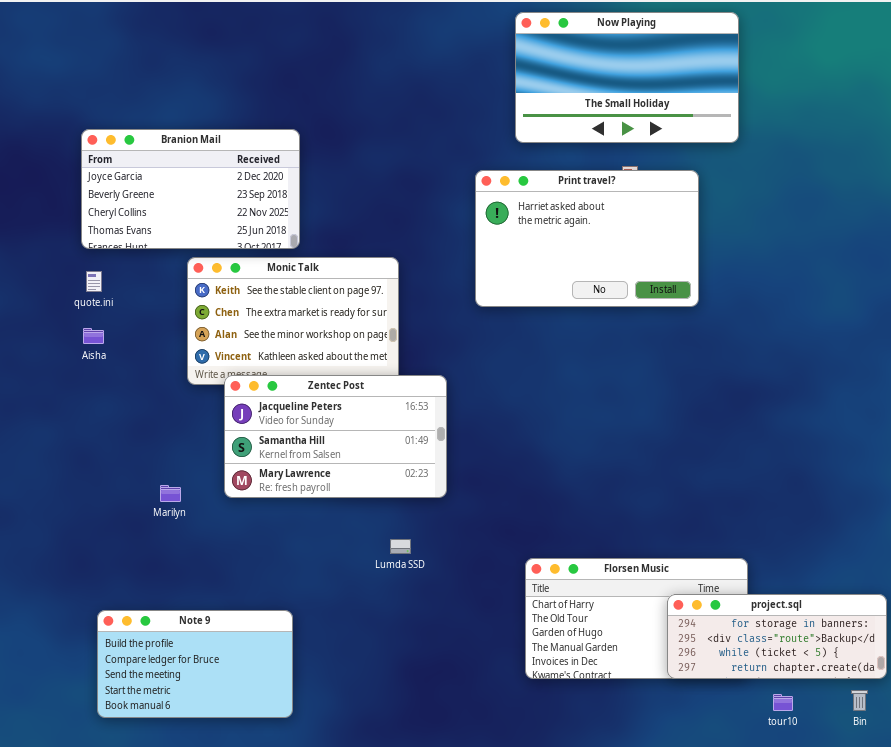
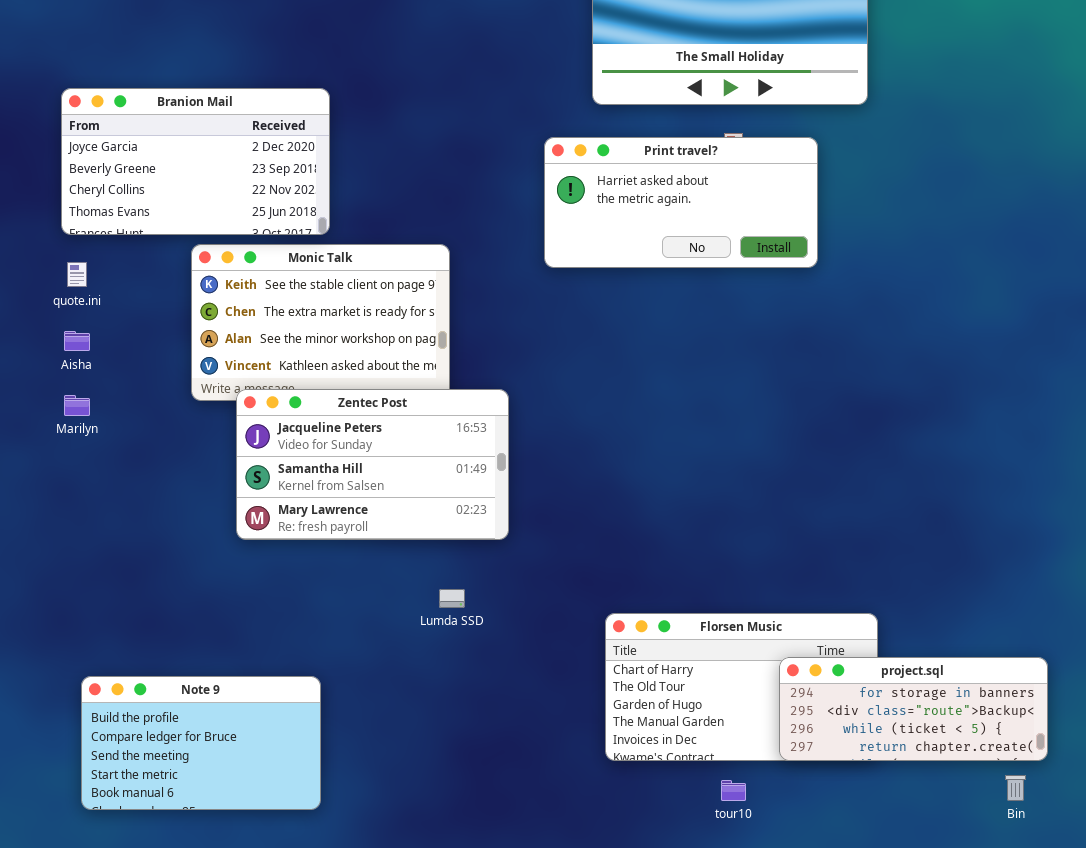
Print travel?: [475,170,699,307] -> [544,137,818,268], resized
Marilyn: [160,485,181,502] -> [64,395,90,416], moved
tour10: [773,694,793,711] -> [721,780,746,801], moved

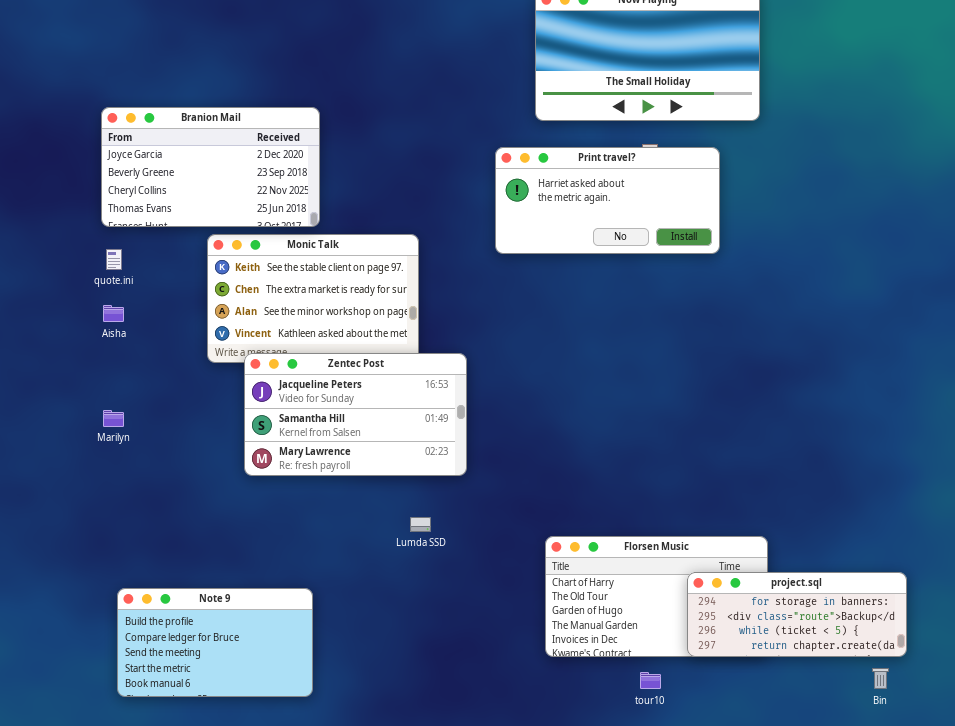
Marilyn: [64,395,90,416] -> [103,410,124,427], moved

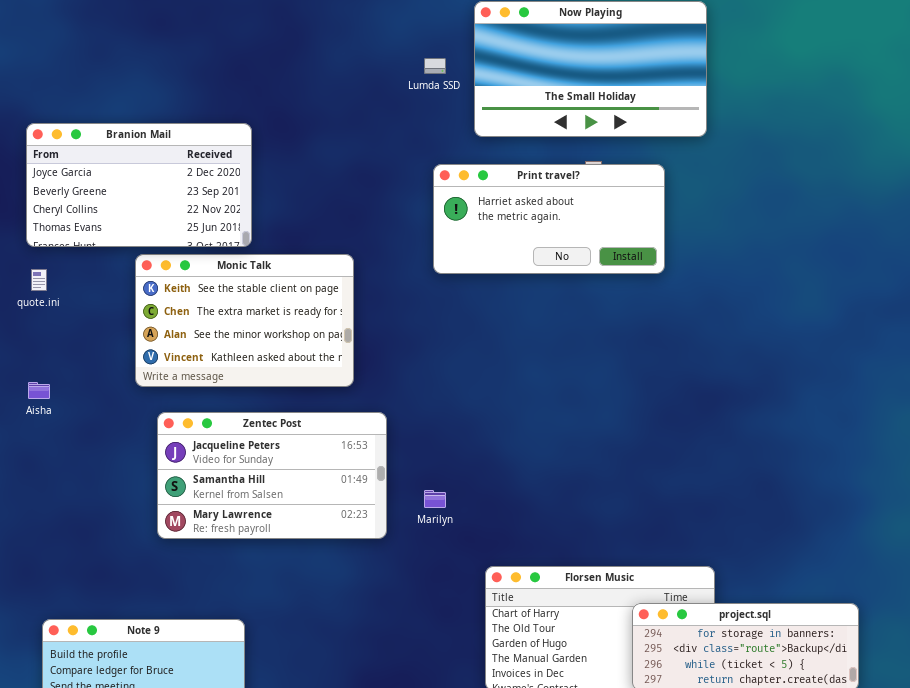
Aisha: [103,305,124,322] -> [28,382,50,399], moved
Zentec Post: [244,353,467,476] -> [157,412,387,539], moved
Marilyn: [103,410,124,427] -> [424,490,446,508], moved
Lumda SSD: [410,517,431,532] -> [424,58,446,74], moved

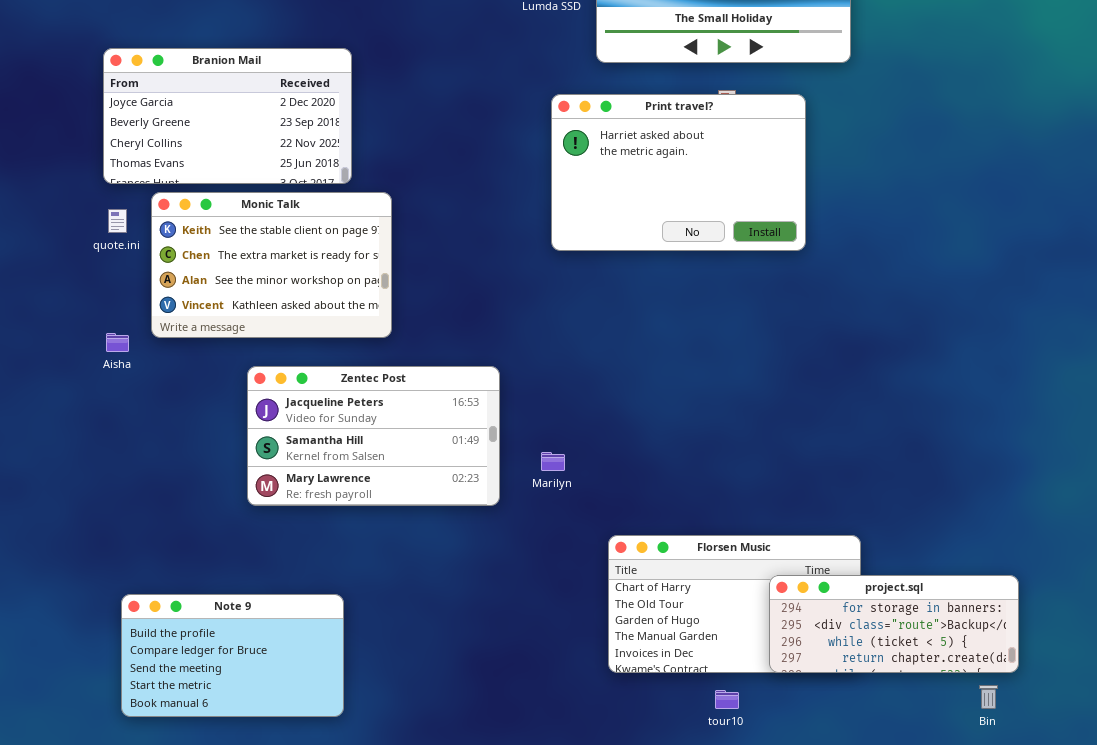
Print travel?: [433,164,665,274] -> [551,94,806,251], resized
Monic Talk: [135,254,354,387] -> [151,192,392,338], moved

